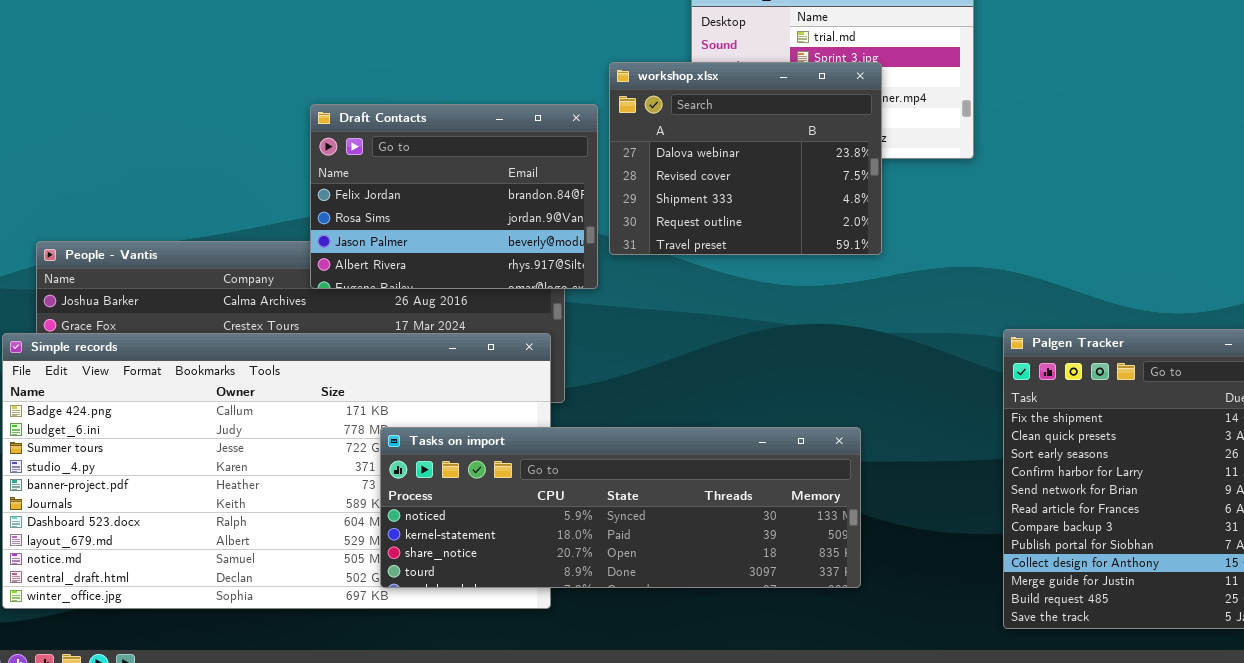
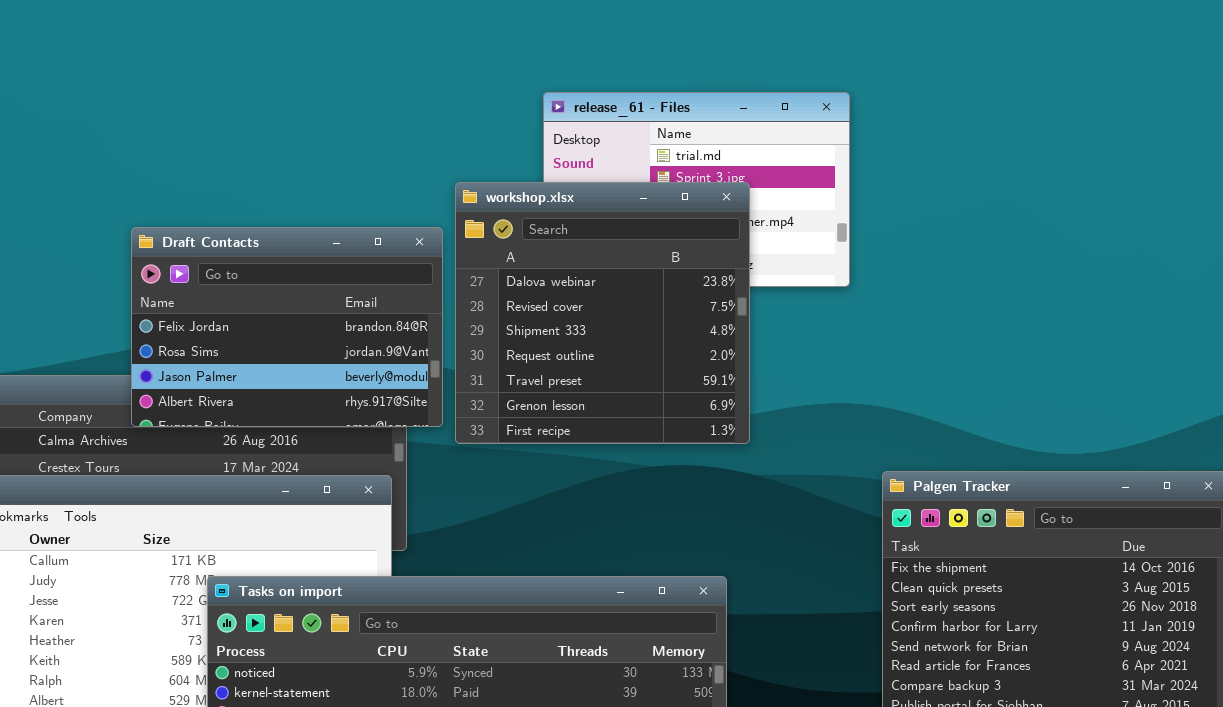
workshop.xlsx: [609,62,882,255] -> [455,182,750,444], resized

